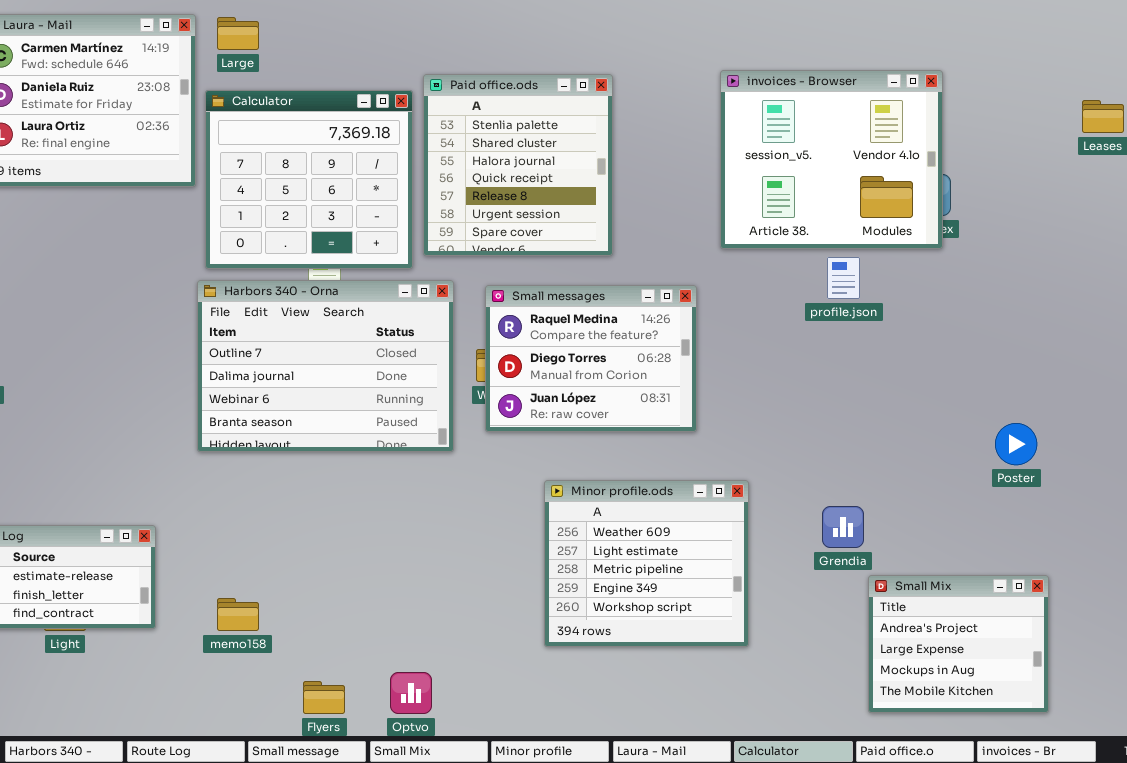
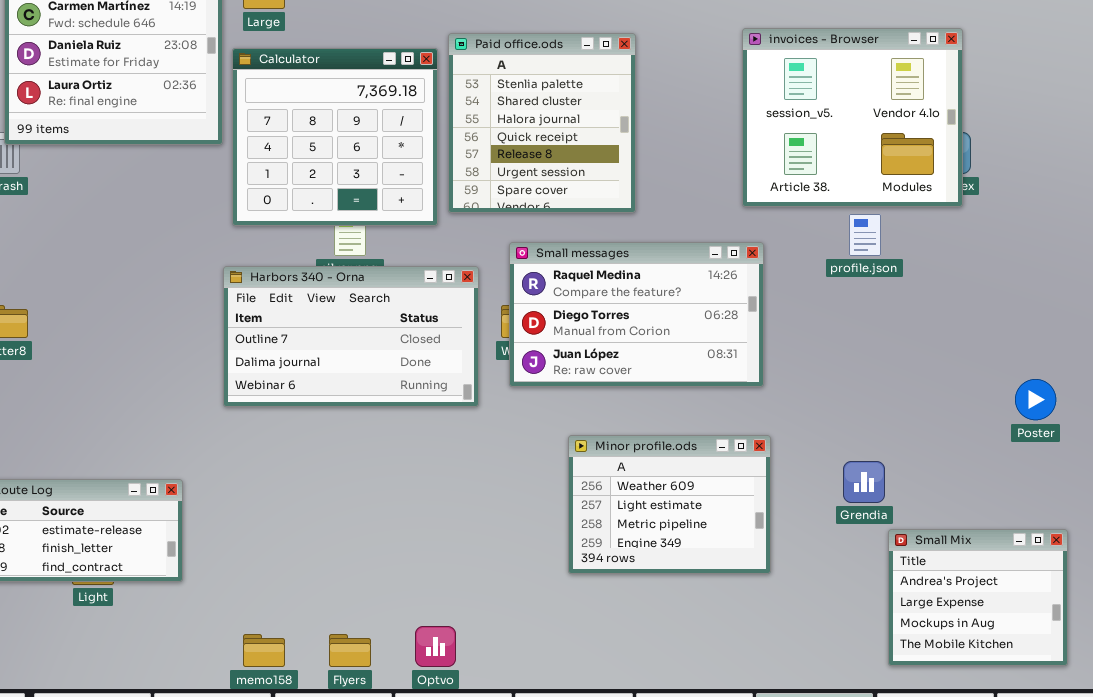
Harbors 340 - Orna: [197,280,454,452] -> [223,266,479,407], resized
Small messages: [485,285,697,432] -> [509,242,764,387], resized
Minor profile.ods: [544,480,749,647] -> [568,435,771,574], resized
memo158: [217,598,259,631] -> [243,634,285,667], moved

